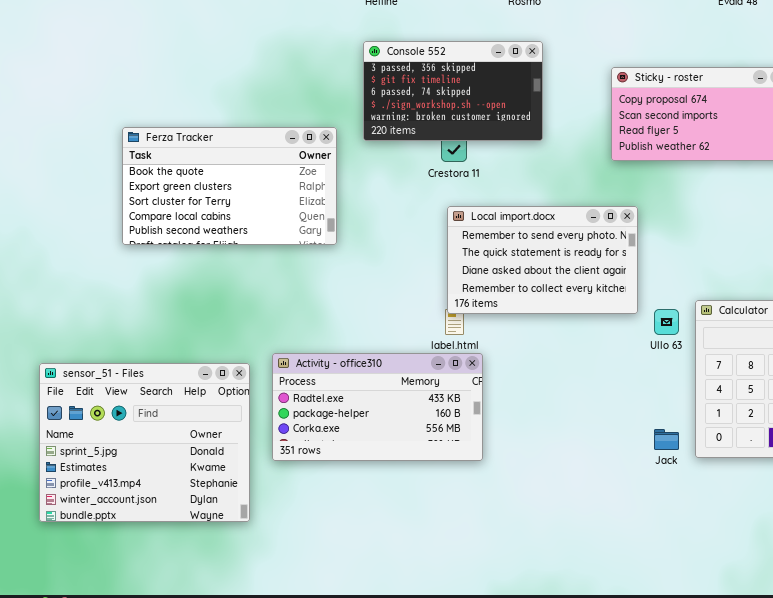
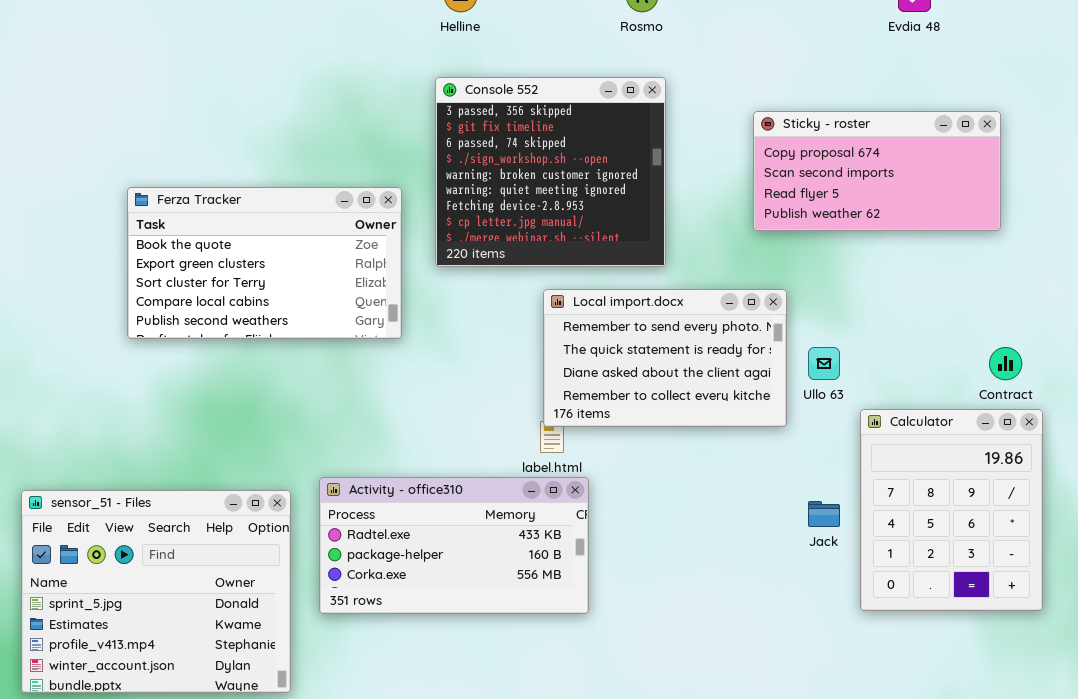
Console 552: [363,41,543,141] -> [435,77,666,267], resized
Ullo 63: [654,309,679,335] -> [808,347,840,380], moved
Jack: [654,429,679,450] -> [808,501,840,527], moved

